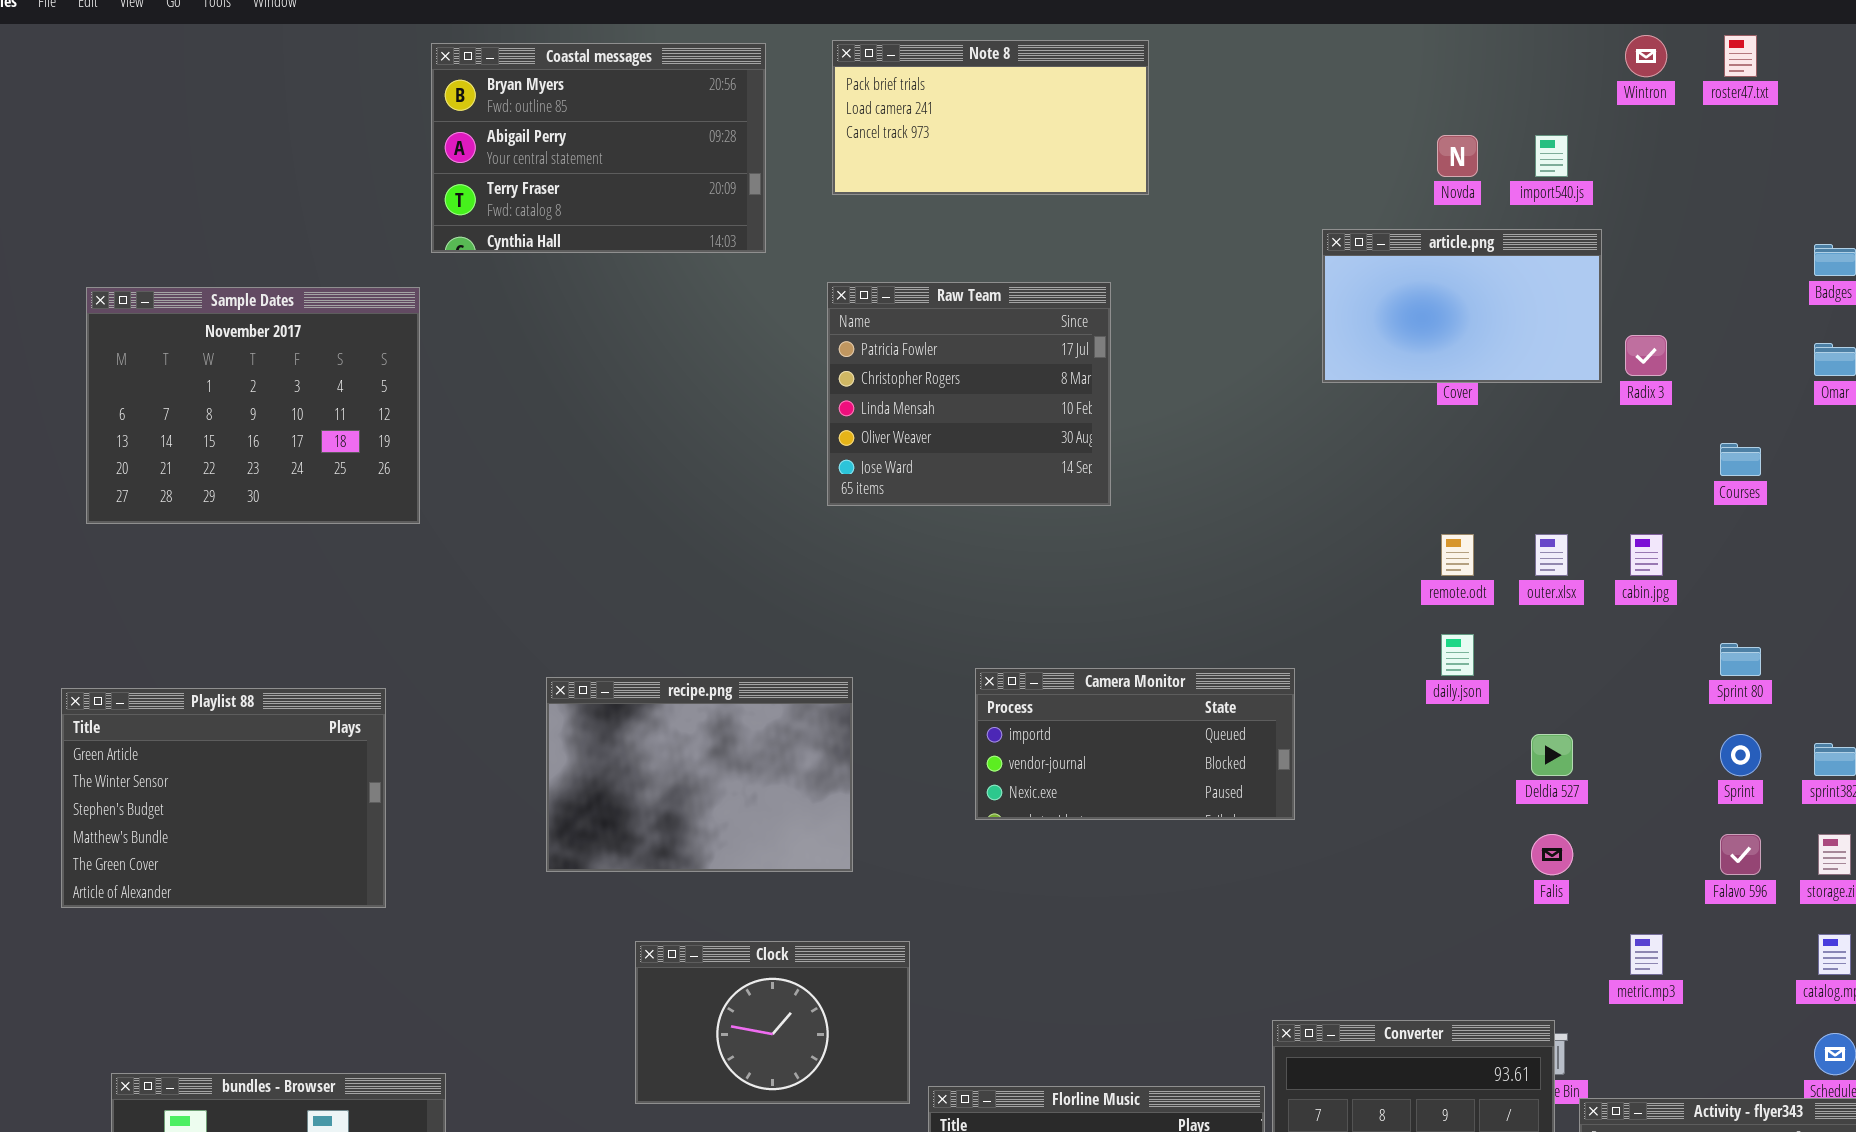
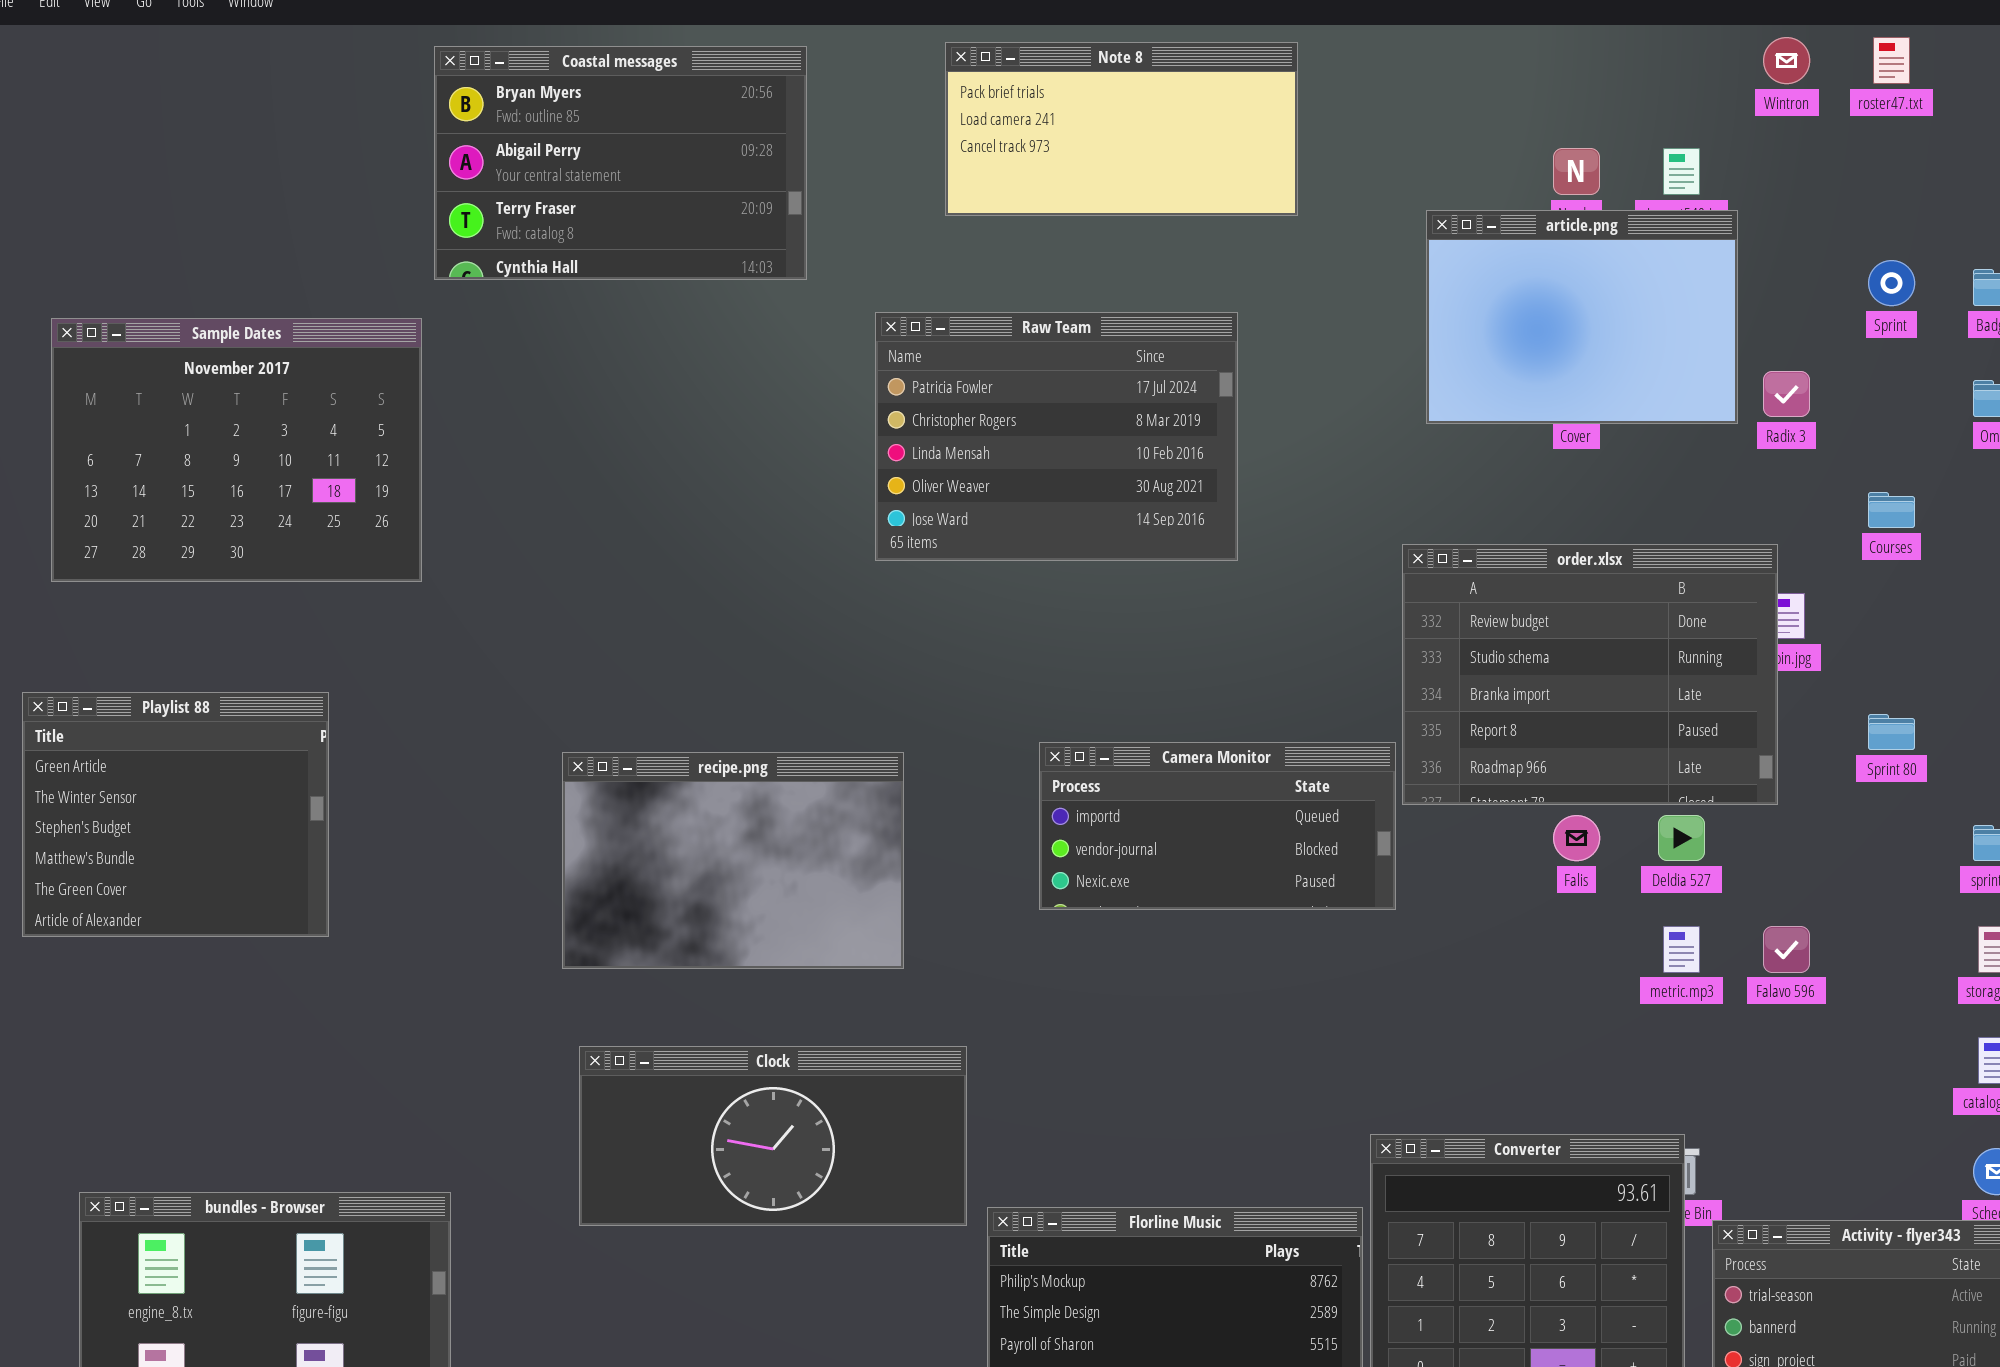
Note 8: [832,40,1149,195] -> [945,42,1298,216], moved
article.png: [1322,229,1602,383] -> [1426,210,1738,424], resized
Raw Team: [827,282,1111,506] -> [875,312,1238,561], resized
order.xlsx: none -> [1402,544,1778,805], opened
Playlist 88: [61,688,386,908] -> [22,692,329,937], moved, resized
Sprint: [1720,734,1761,776] -> [1868,260,1915,306], moved
Falis: [1531,834,1573,875] -> [1553,815,1600,861], moved
Falavo 596: [1720,834,1761,875] -> [1763,926,1810,973], moved
metric.mp3: [1630,934,1663,975] -> [1663,926,1700,973], moved
Clock: [635,941,910,1104] -> [579,1046,967,1226], resized

